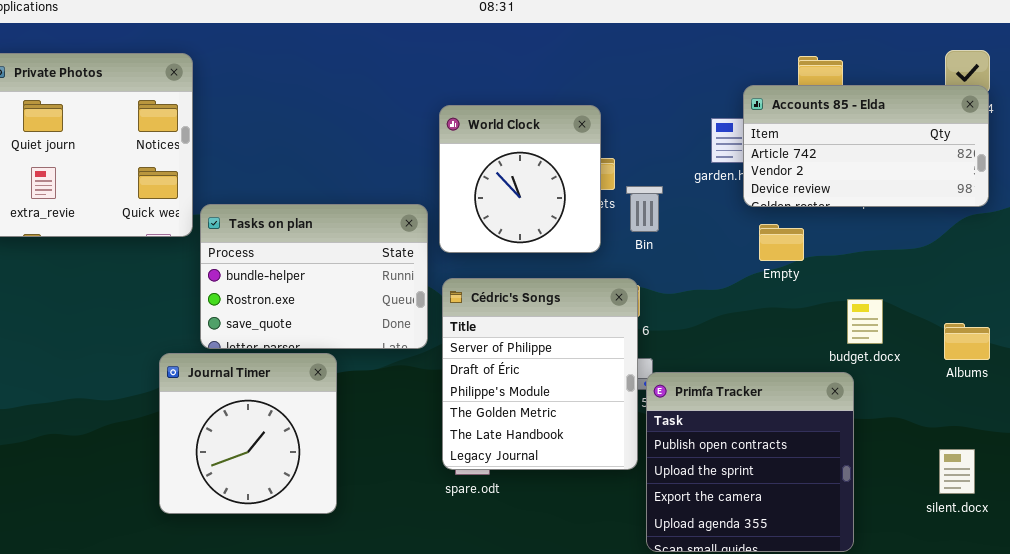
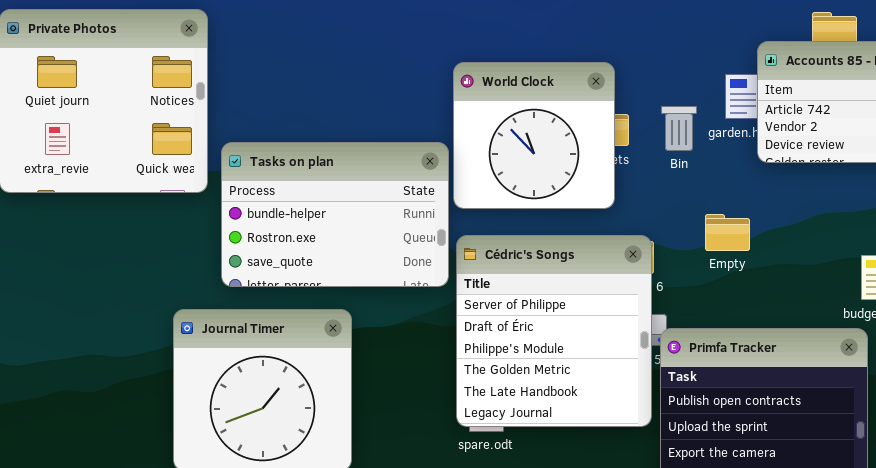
Bin: [626,186,663,232] -> [661,106,697,151], moved
Tasks on plan: [200,204,428,349] -> [221,142,449,287], moved
Empty: [759,224,804,261] -> [705,214,750,251], moved

